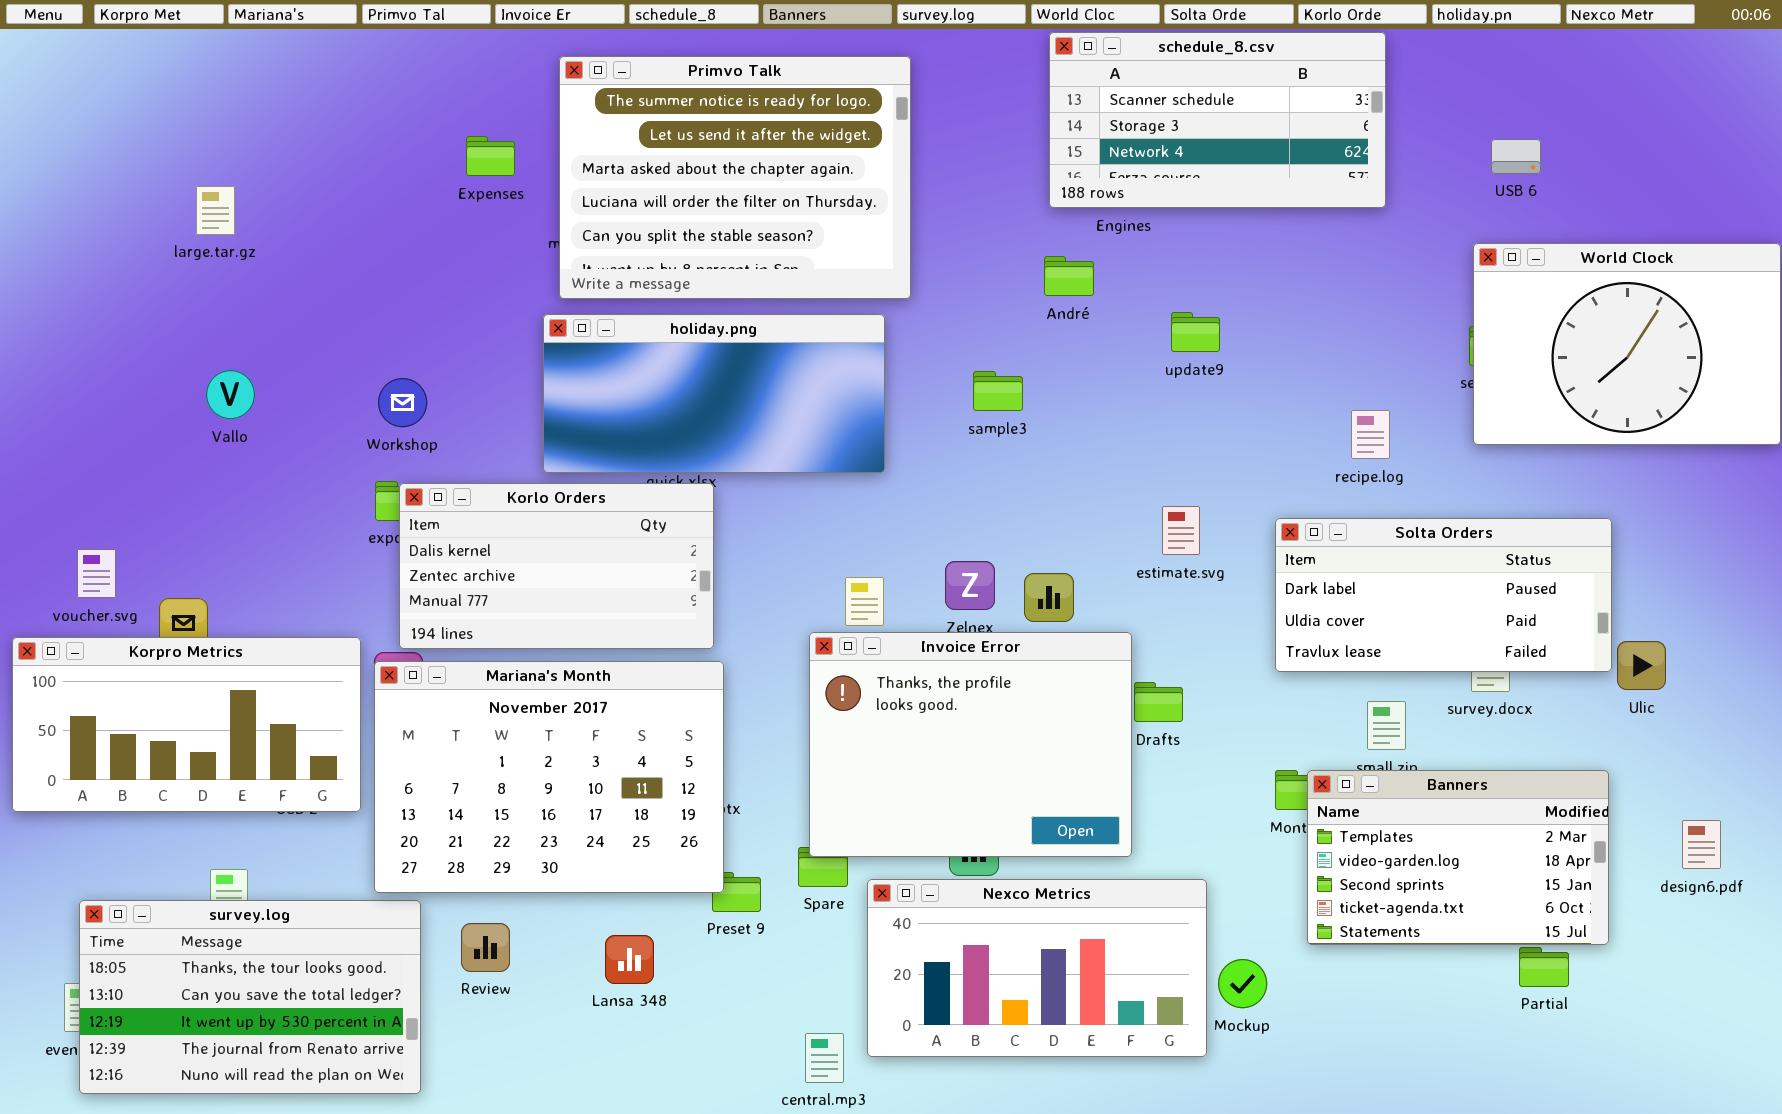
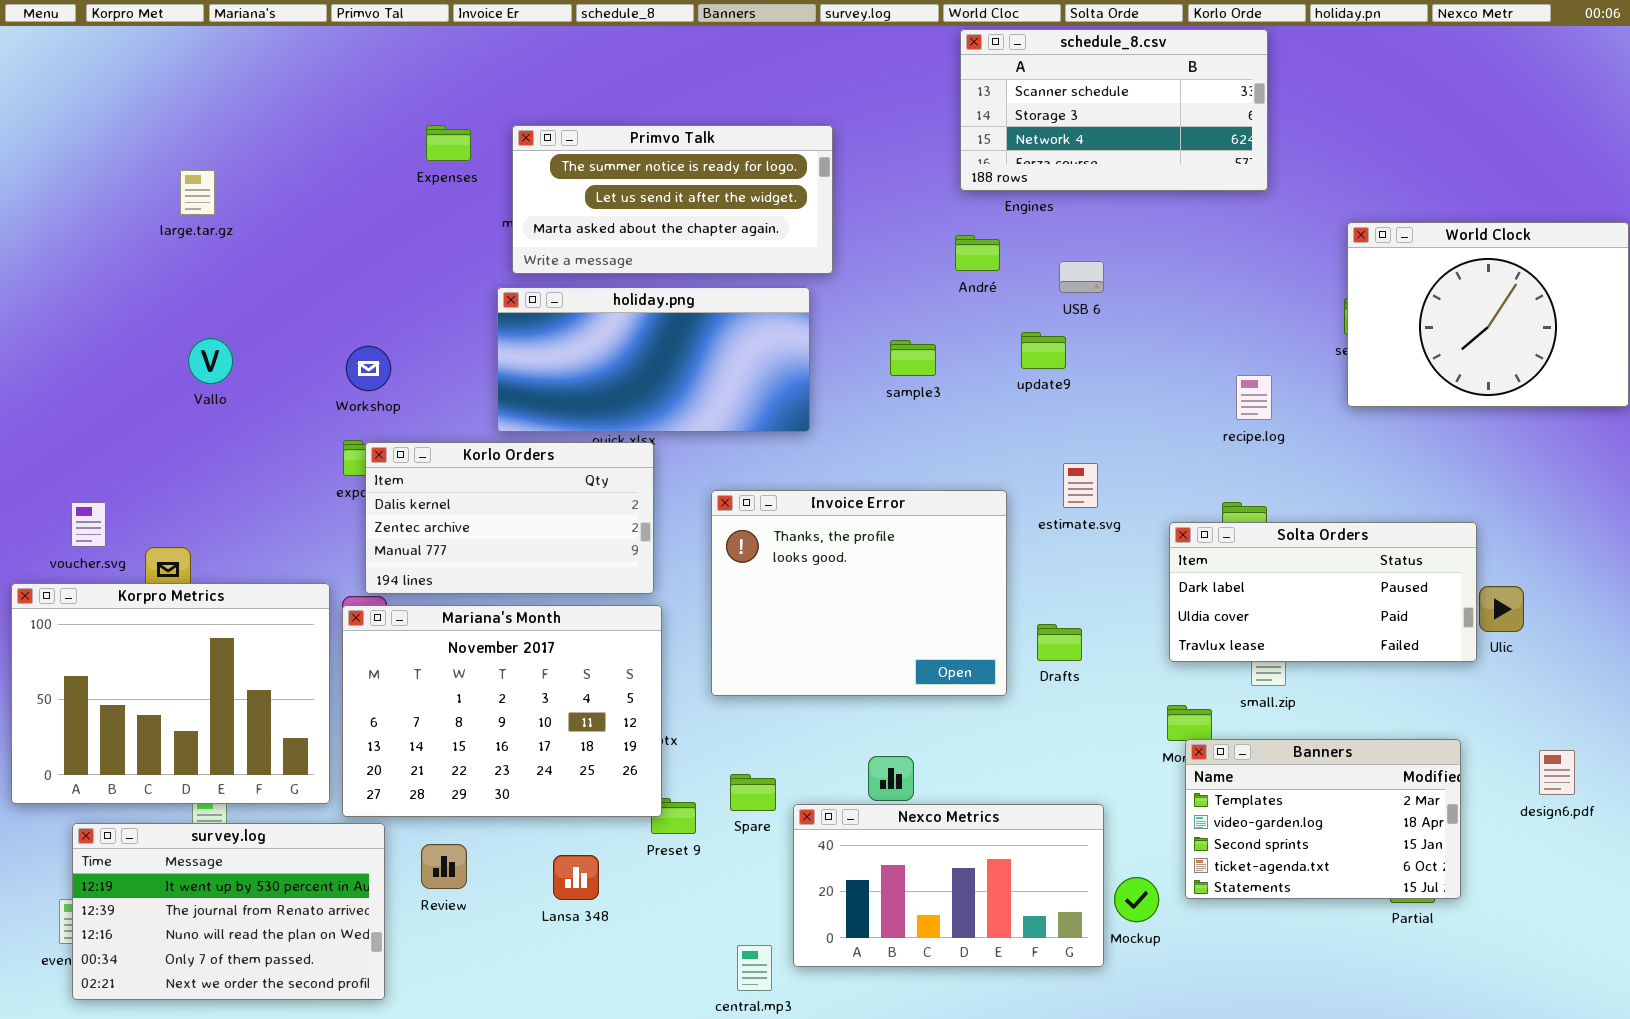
Primvo Talk: [559,56,911,299] -> [512,125,833,274], resized
USB 6: [1491,139,1541,174] -> [1059,261,1104,293], moved
update9: [1171,312,1220,352] -> [1021,332,1066,369], moved
Solta Orders: [1275,518,1612,672] -> [1169,522,1477,662], moved
Invoice Error: [809,632,1132,857] -> [711,490,1007,696], moved
Korpro Metrics: [12,637,361,812] -> [11,583,330,804], resized
Banners: [1307,770,1609,945] -> [1185,739,1461,899], moved
survey.log: [79,900,421,1094] -> [72,823,385,1000], scrolled down 2 rows

